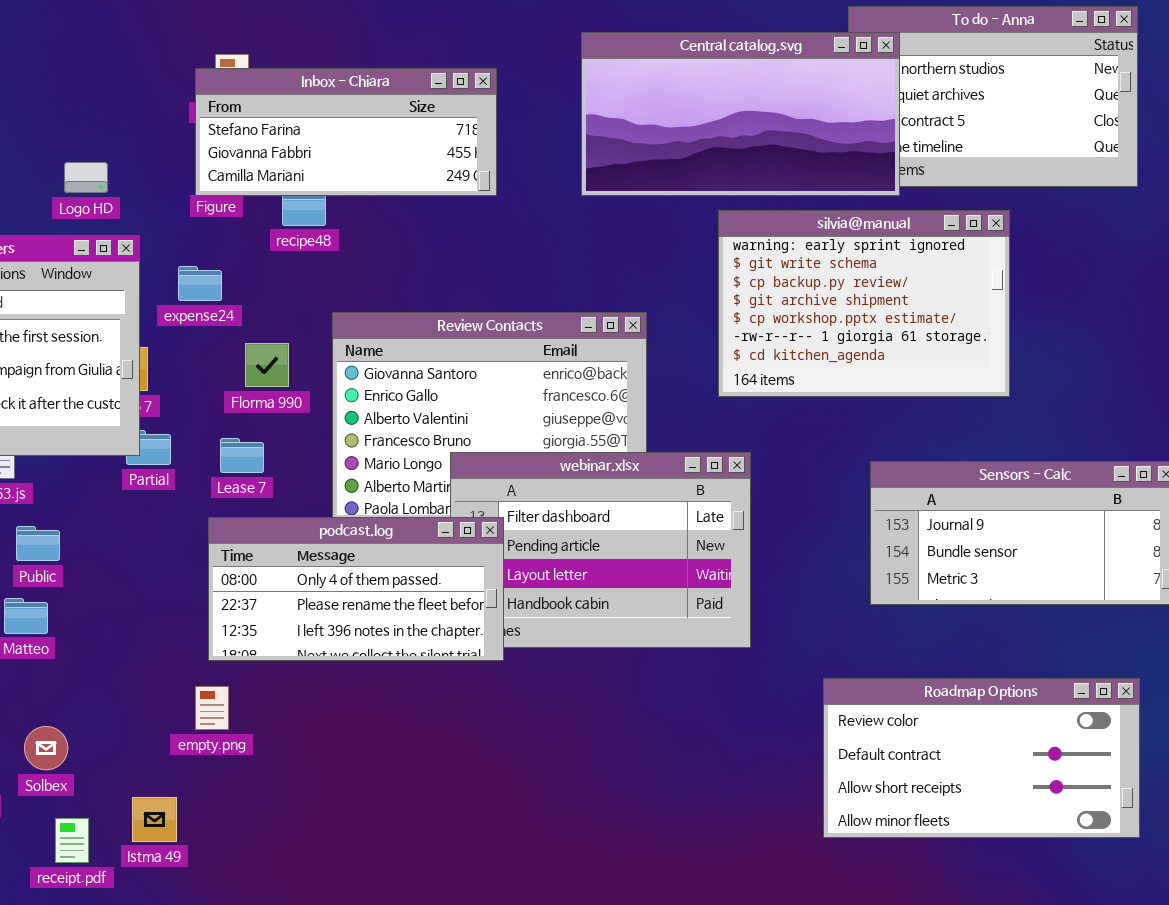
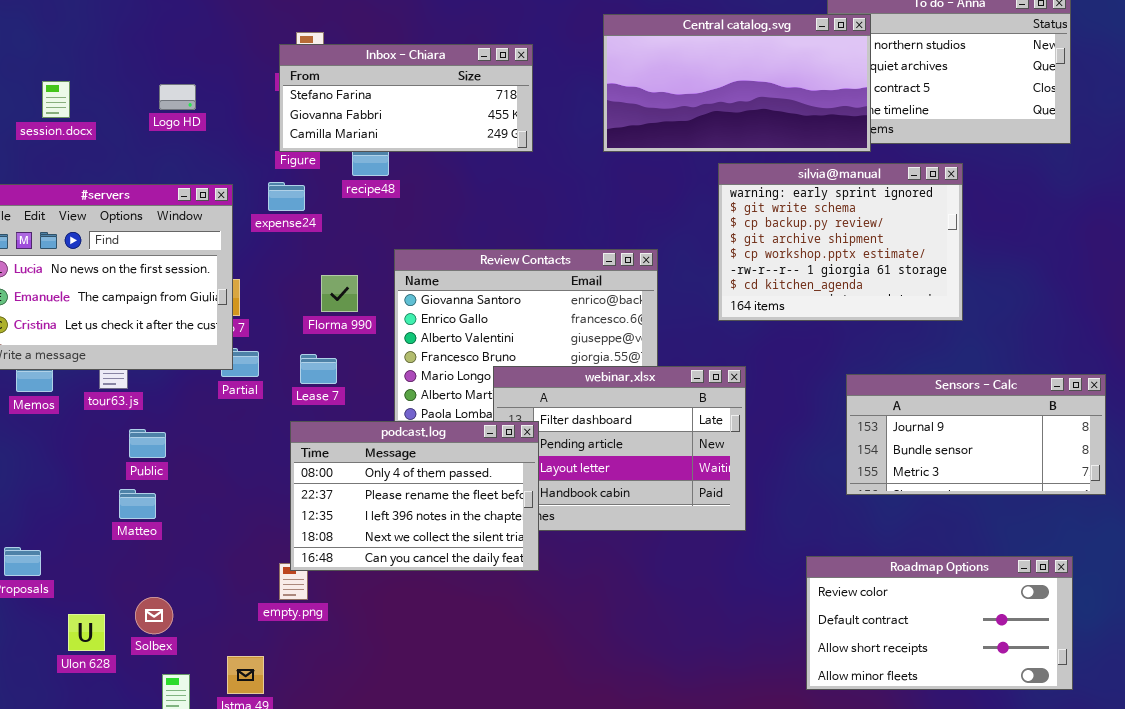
Logo HD: [64,162,108,193] -> [159,84,196,110], moved
expense24: [178,266,222,301] -> [268,182,305,211], moved
podcast.log: [208,517,504,661] -> [290,421,539,571], resized

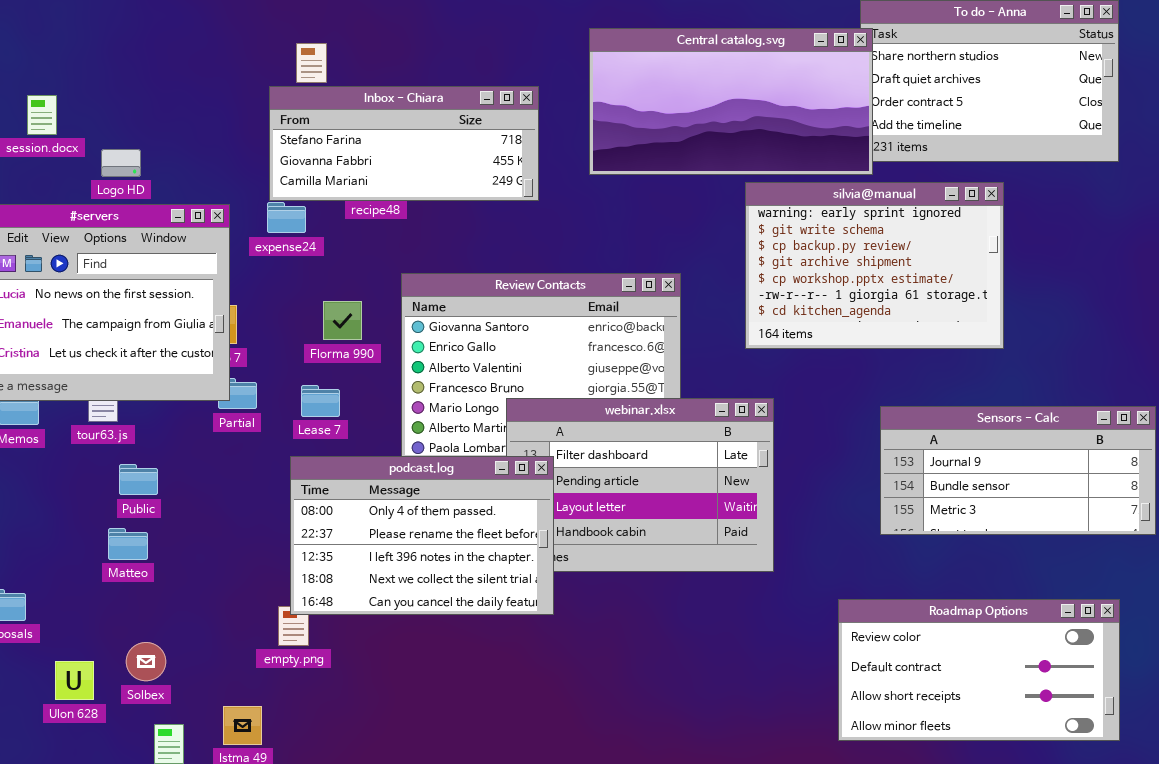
Central catalog.svg: [603,14,871,152] -> [589,28,873,175], moved
Inbox - Chiara: [279,44,533,152] -> [269,86,539,201], moved
Logo HD: [159,84,196,110] -> [101,149,141,177], moved

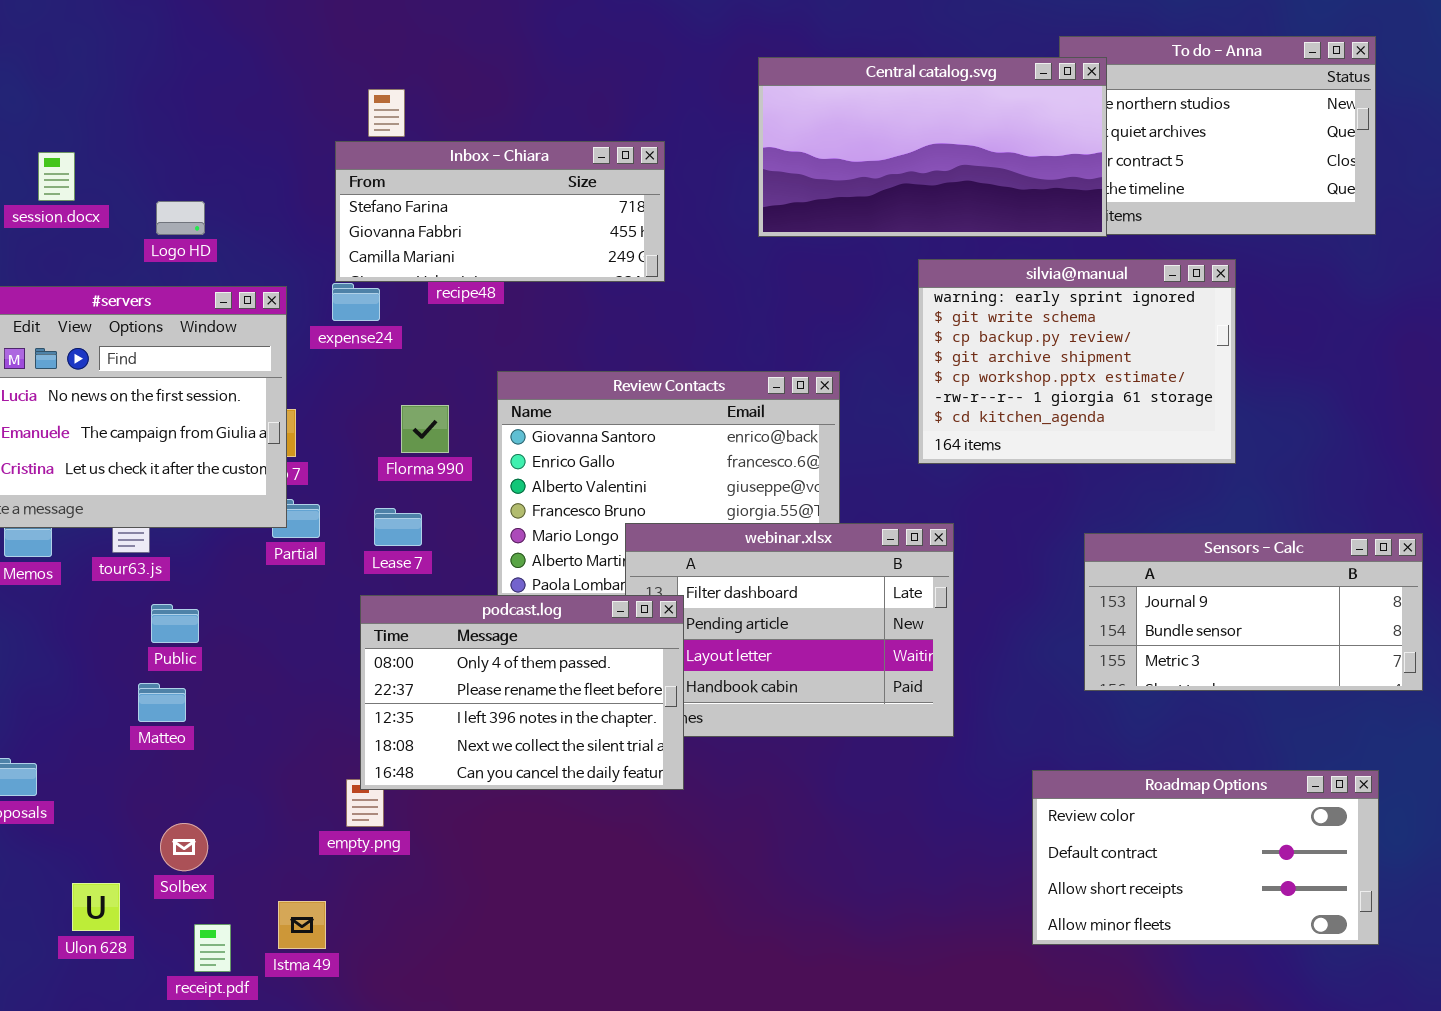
Central catalog.svg: [589,28,873,175] -> [758,57,1107,237], moved
Logo HD: [101,149,141,177] -> [156,201,205,235], moved
Ulon 628: [55,661,94,700] -> [72,883,120,931], moved

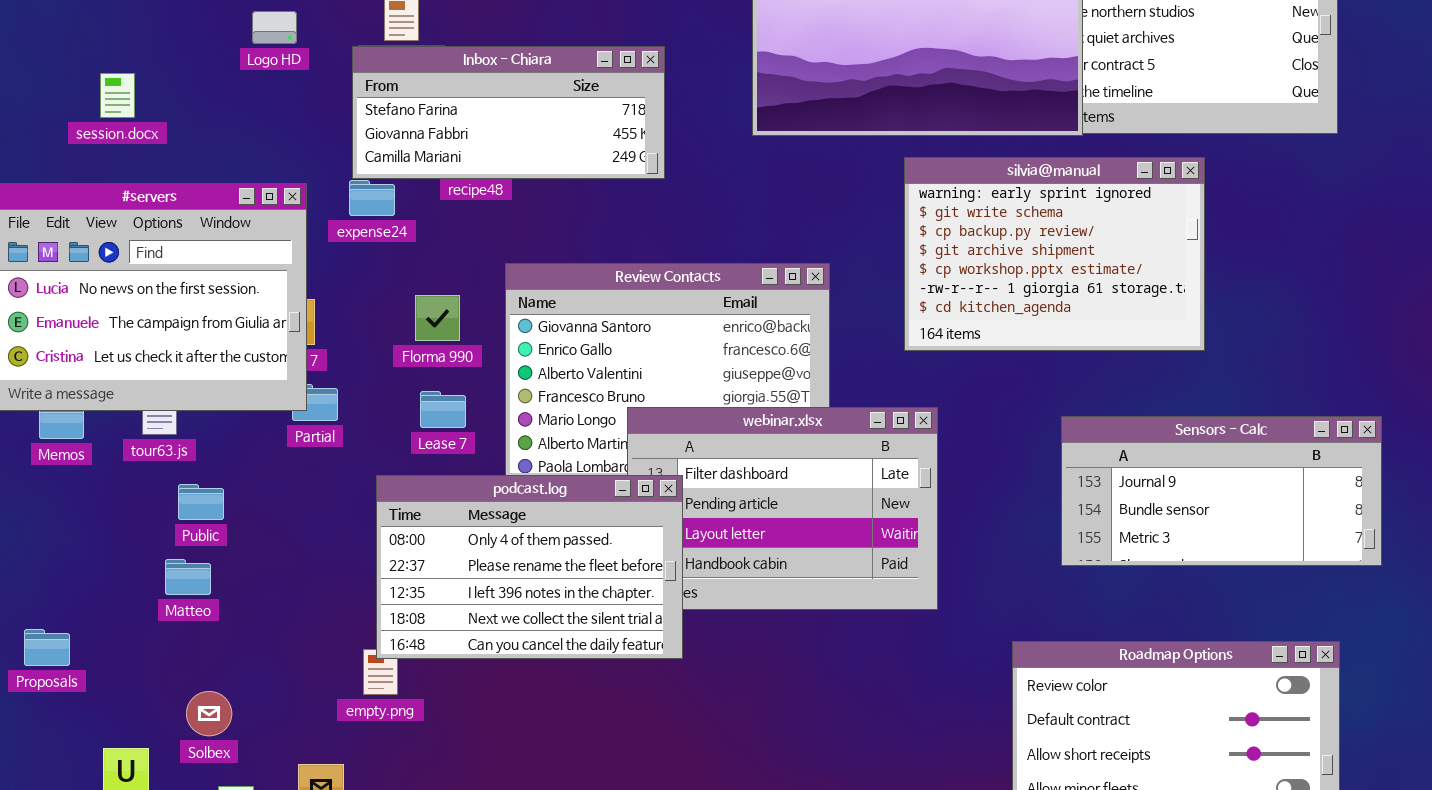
session.docx: [38,152,75,201] -> [100,73,135,118], moved
Logo HD: [156,201,205,235] -> [252,11,297,44], moved
Lease 7: [374,508,422,546] -> [420,391,466,428], moved

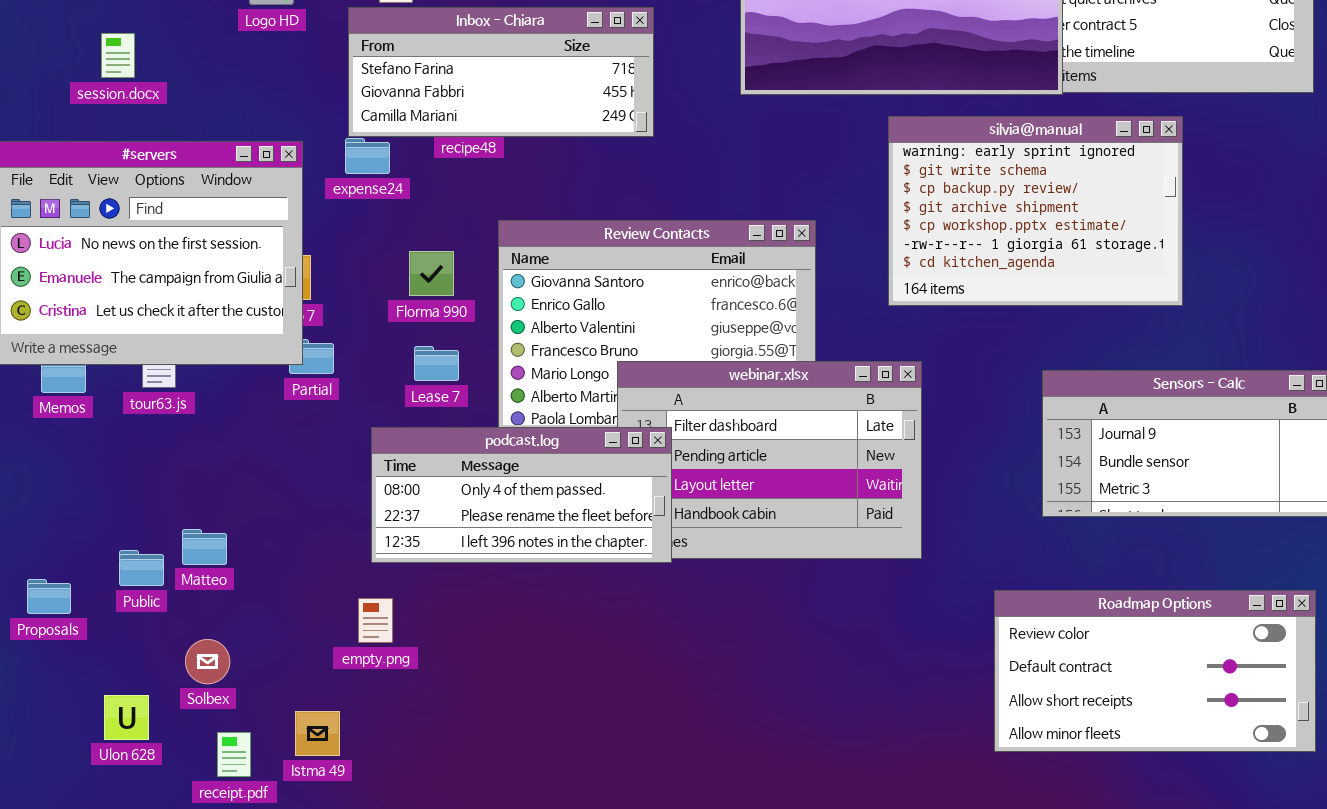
podcast.log: [376,475,683,659] -> [371,427,672,563], resized
Public: [178,484,224,520] -> [119,550,164,586], moved
Matteo: [165,559,211,595] -> [182,529,227,565], moved

